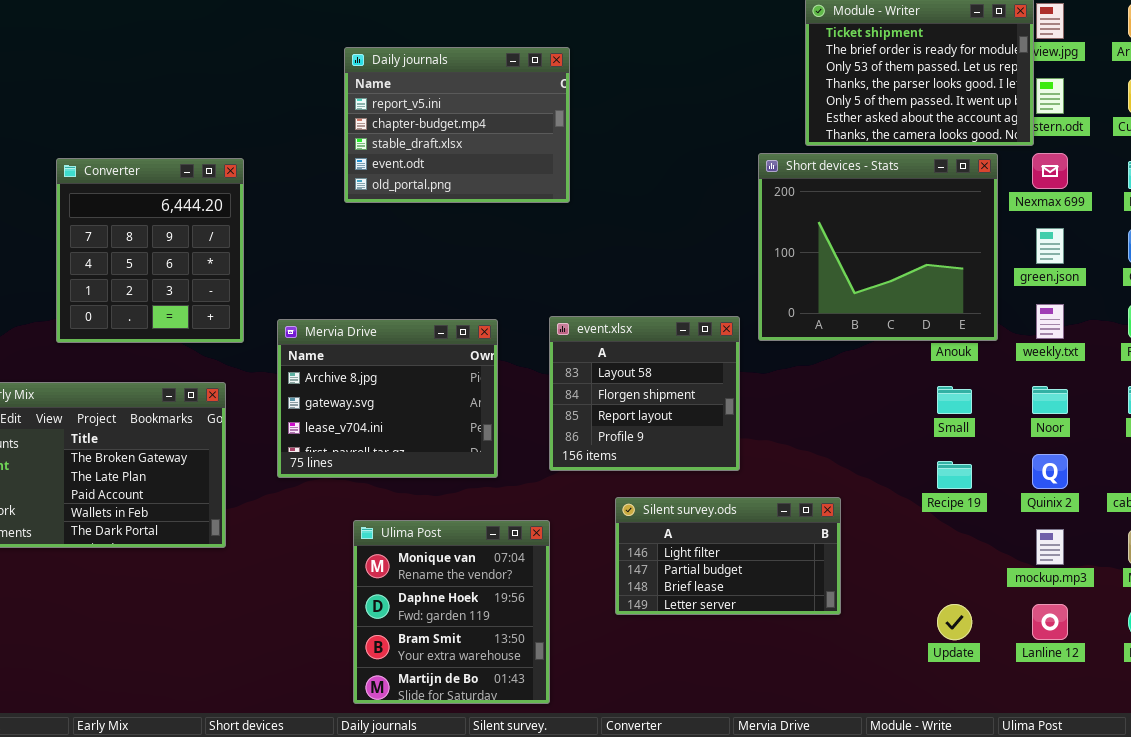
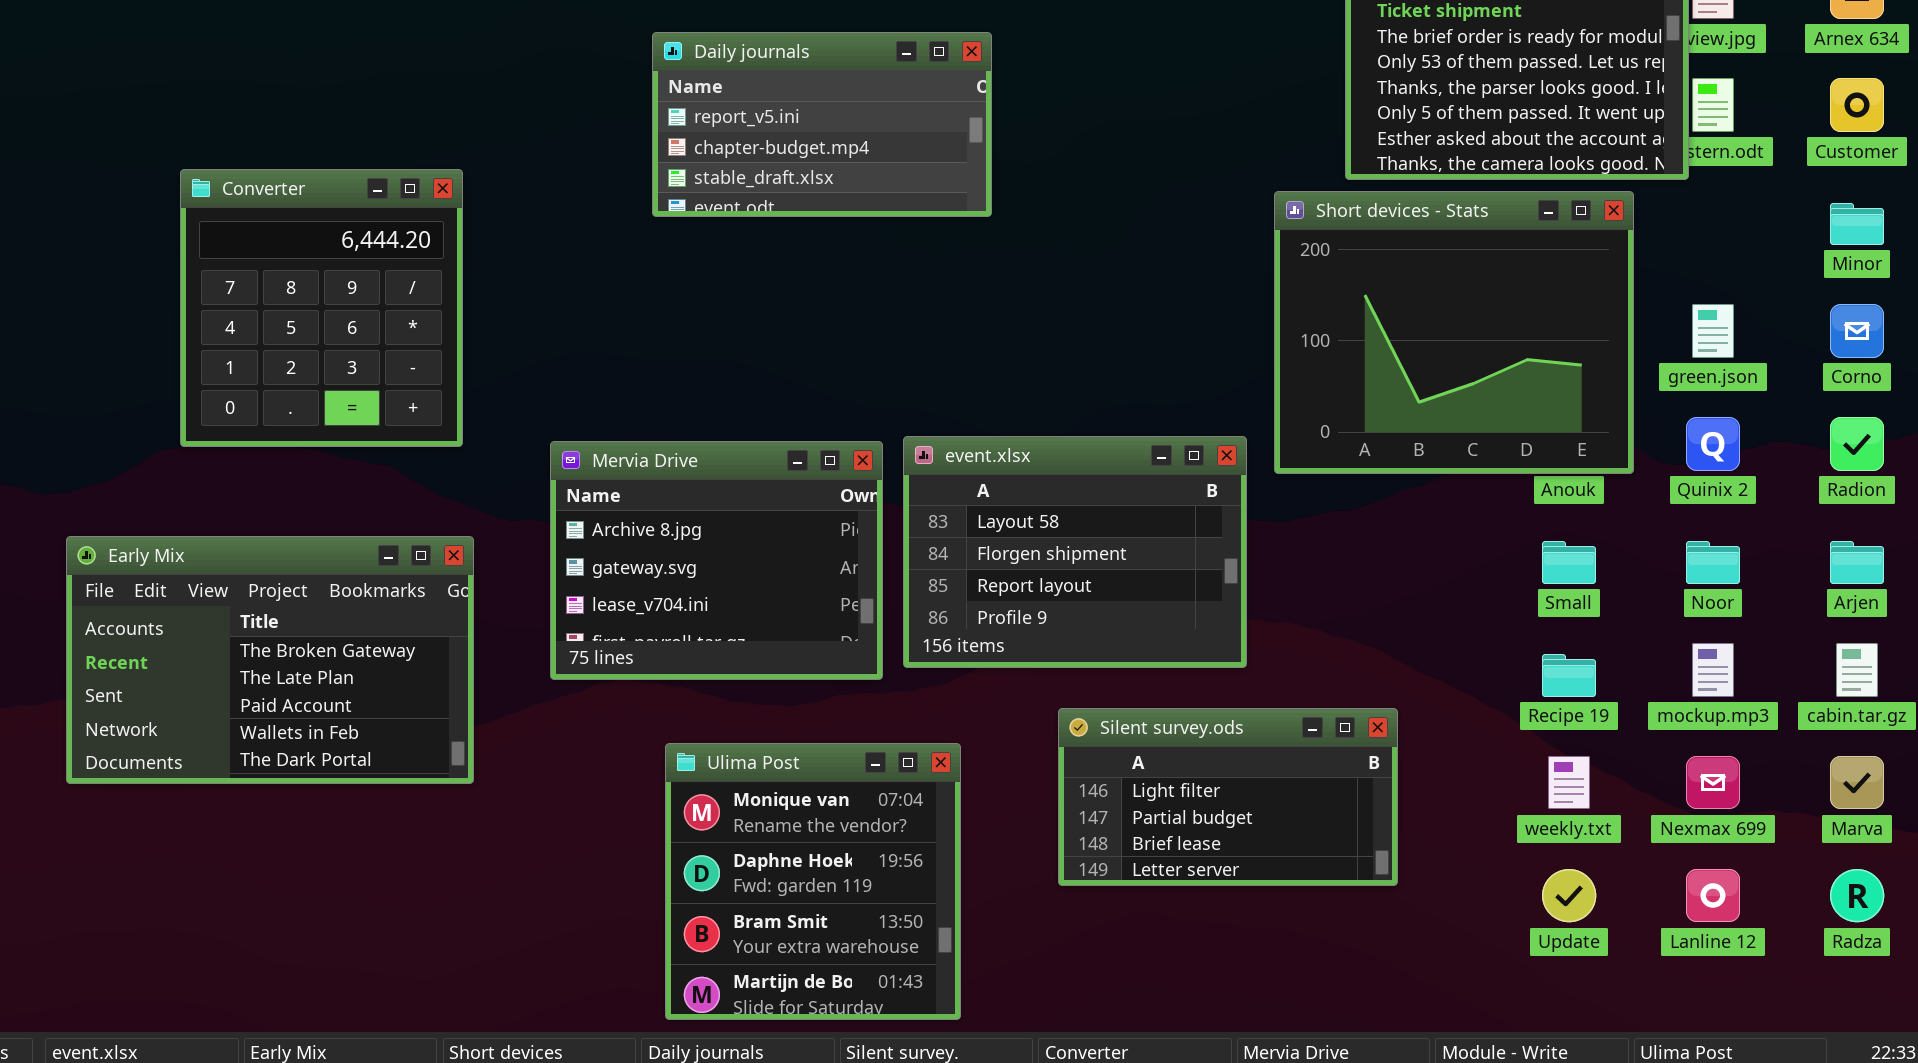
Daily journals: [344,47,570,203] -> [652,32,992,217], resized
Nexmax 699: [1032,153,1068,189] -> [1686,756,1740,809], moved
Converter: [56,158,244,343] -> [180,169,463,447], moved
weekly.txt: [1036,304,1064,339] -> [1548,756,1590,809], moved
event.xlsx: [549,316,740,471] -> [903,436,1247,668], resized
Quinix 2: [1032,454,1068,489] -> [1686,417,1740,471], moved
mockup.mp3: [1036,529,1064,565] -> [1692,643,1734,697], moved

